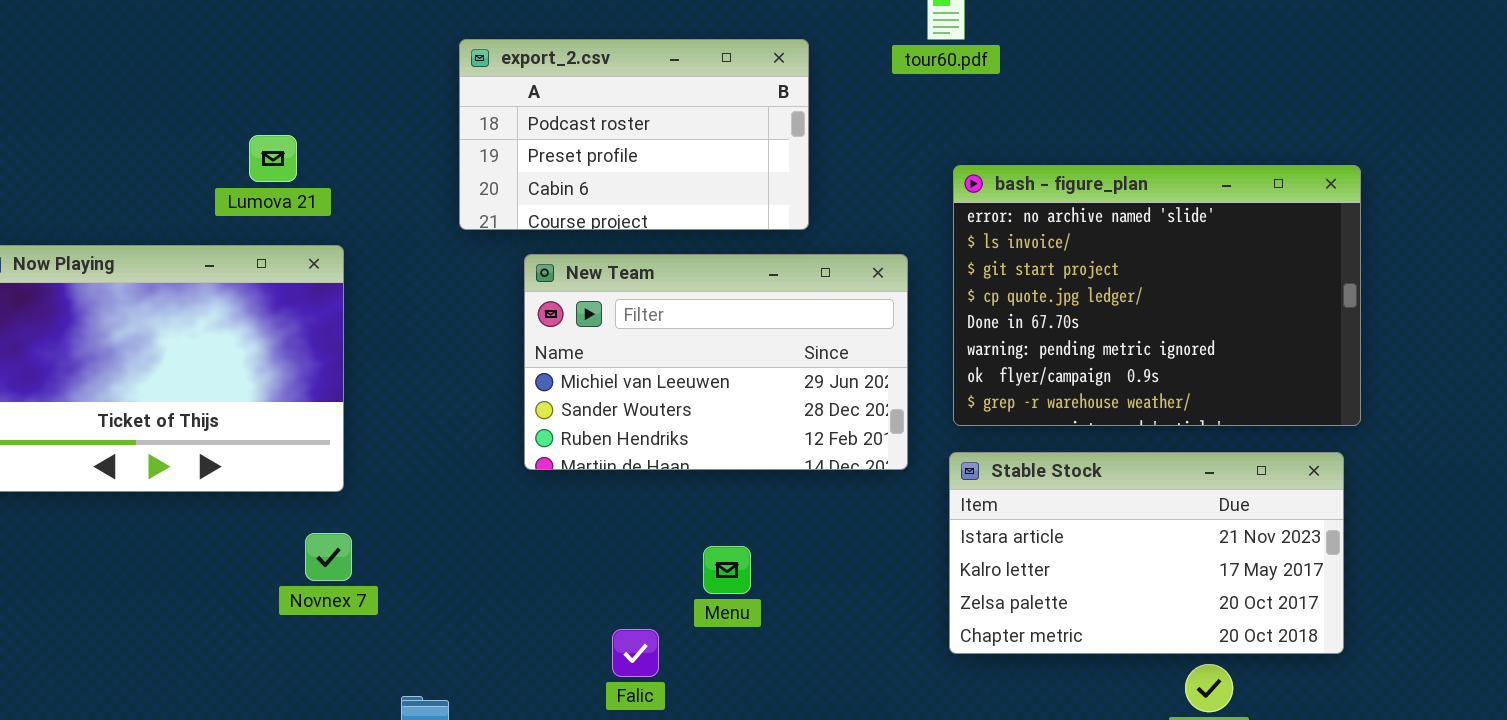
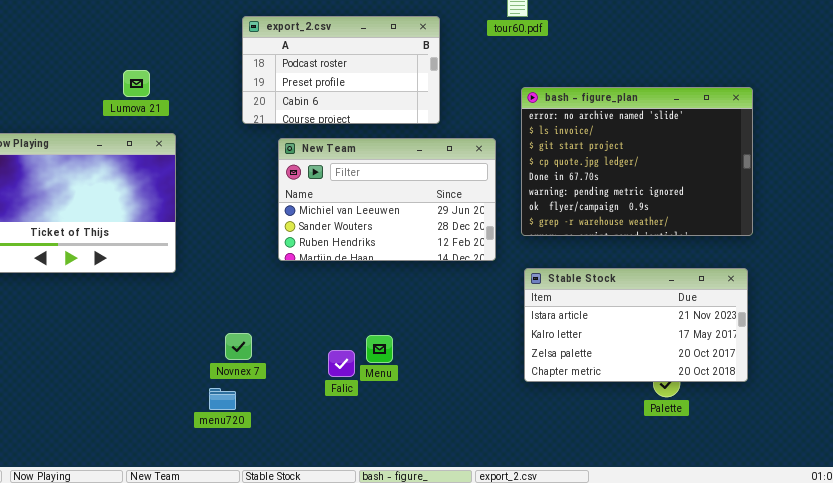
Stable Stock: [949,452,1344,654] -> [524,268,748,382], moved
Novnex 7: [305,533,352,581] -> [225,333,252,360], moved
Menu: [703,546,751,594] -> [366,335,393,363], moved

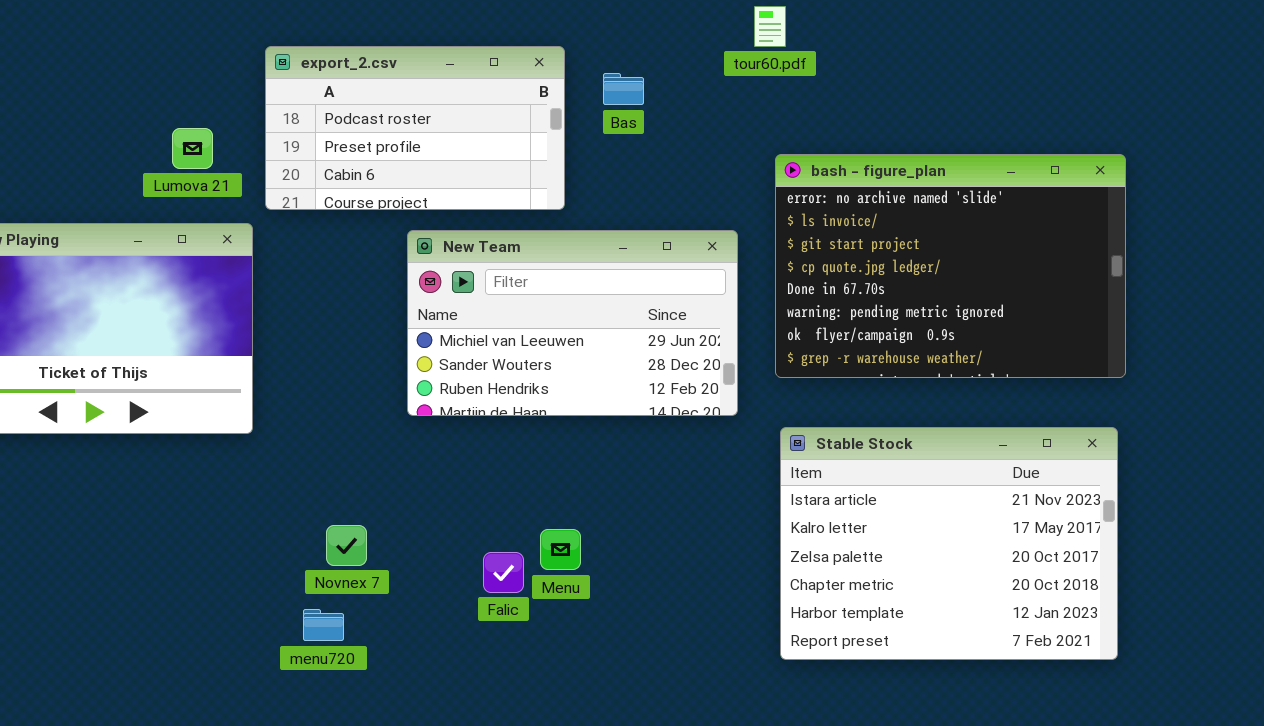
export_2.csv: [242,16,440,124] -> [265,46,565,210], moved
Stable Stock: [524,268,748,382] -> [780,427,1118,660], resized

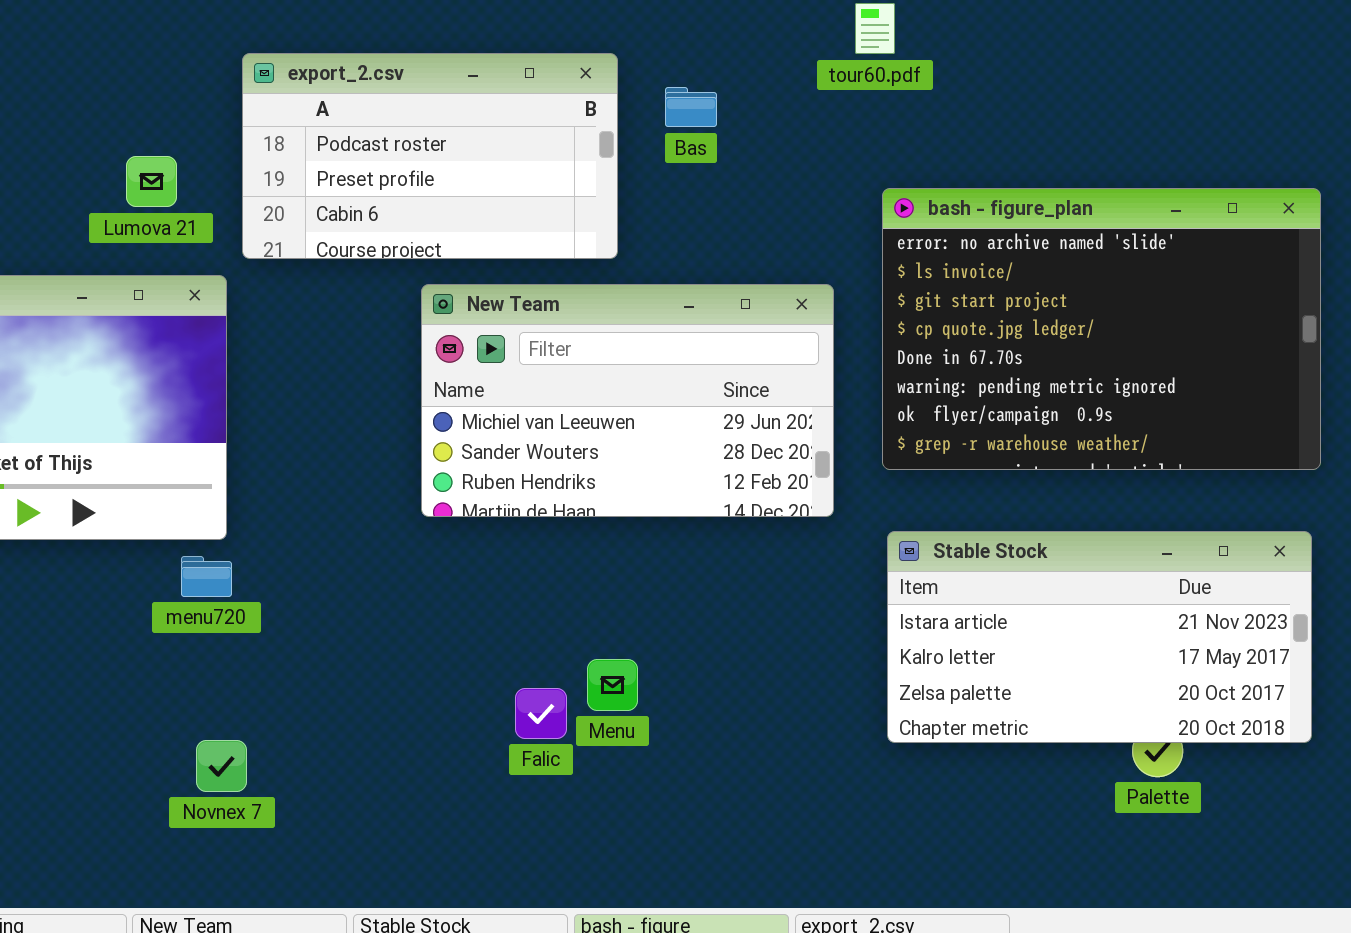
Stable Stock: [780,427,1118,660] -> [887,531,1312,743], resized
Novnex 7: [326,525,367,566] -> [196,740,247,792], moved
menu720: [303,609,344,641] -> [181,556,232,597], moved

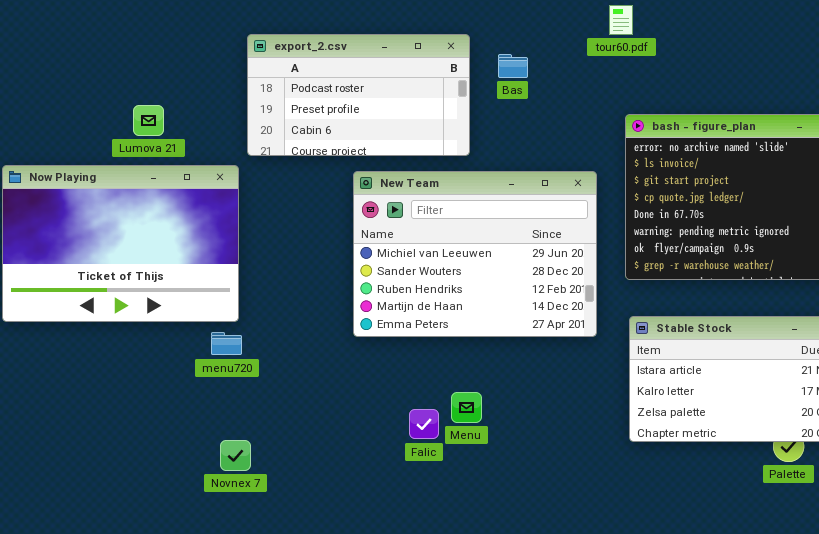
Lumova 21: [126,156,177,207] -> [133,105,164,136], moved
New Team: [421,284,834,517] -> [353,171,597,337], resized

